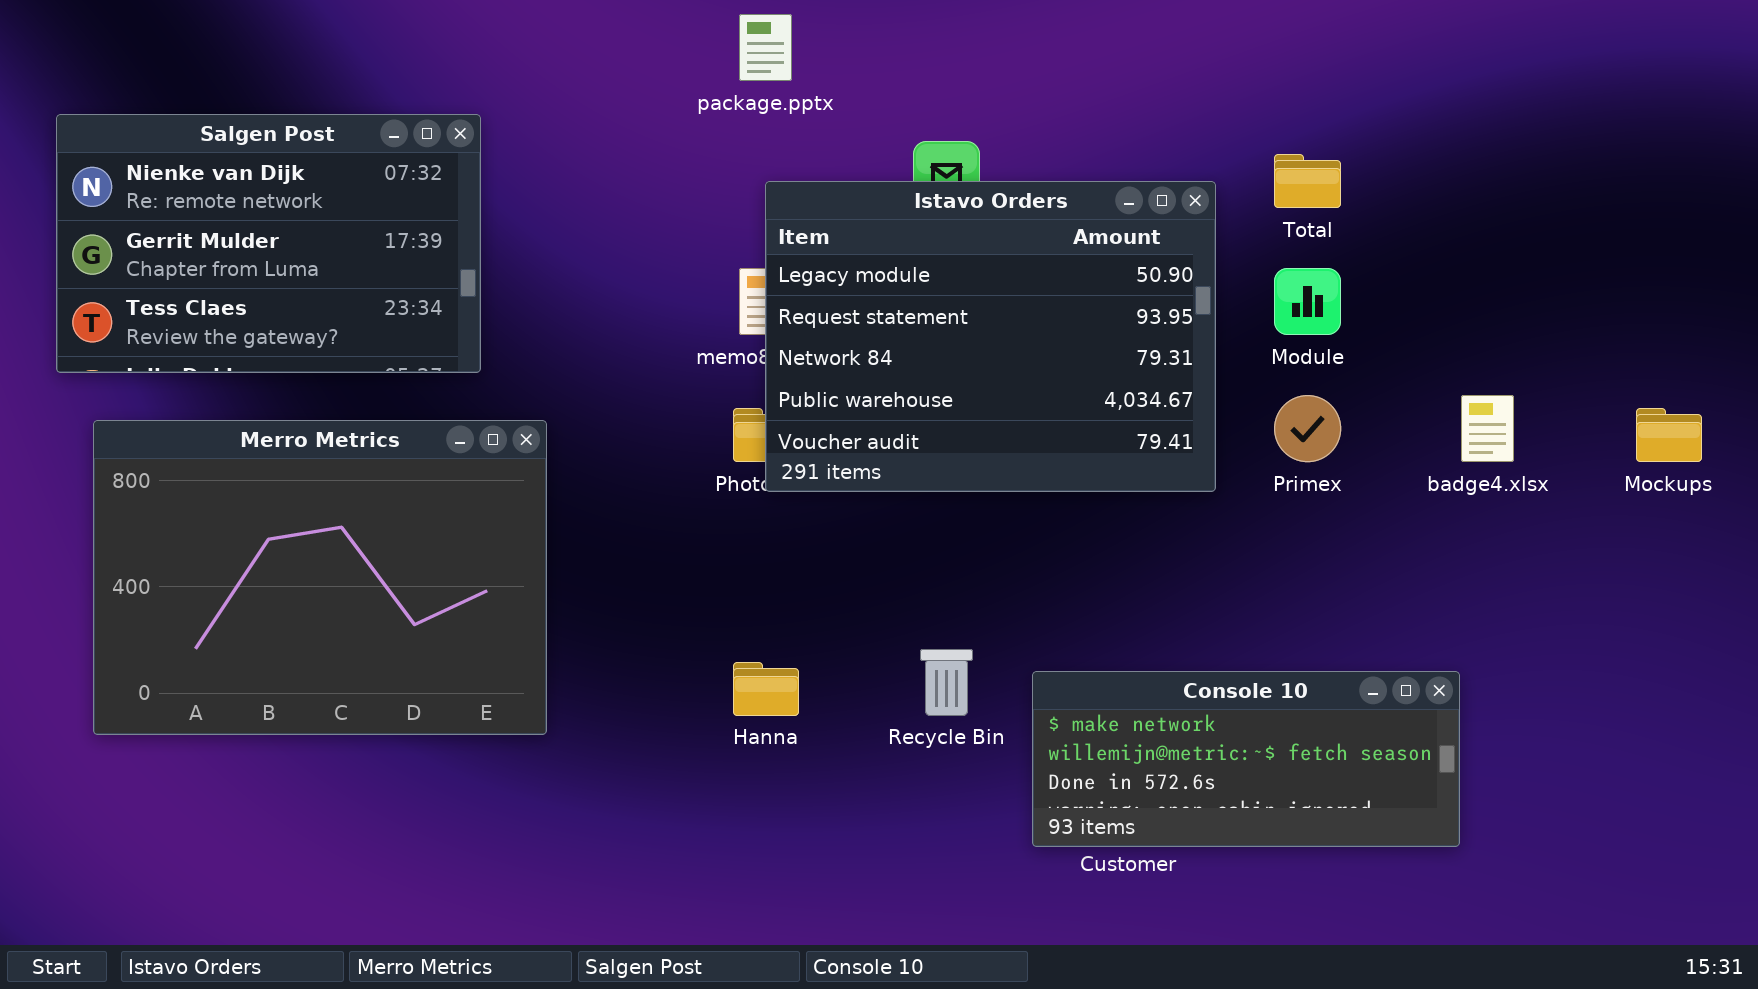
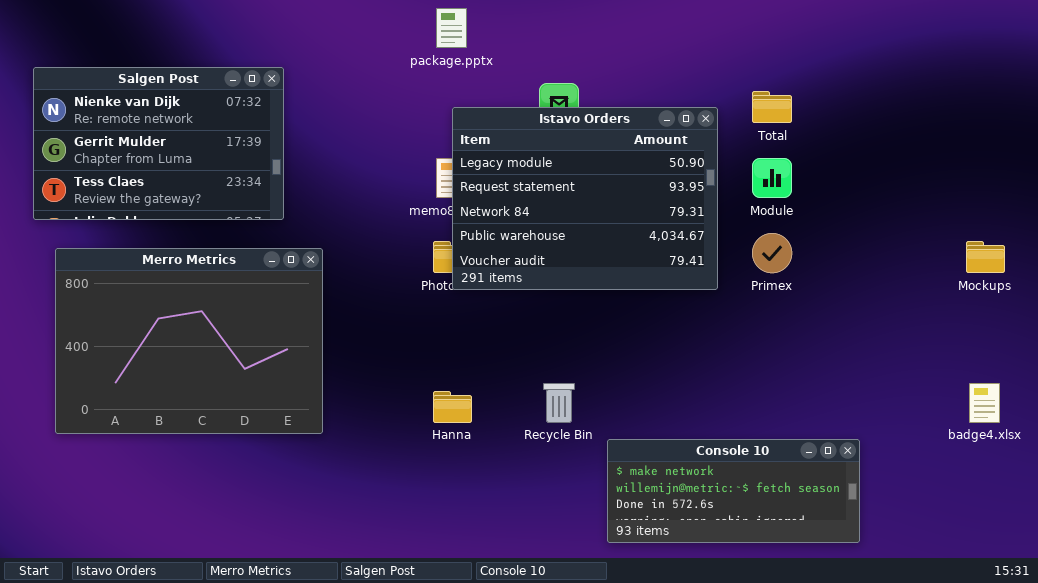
badge4.xlsx: [1461,395,1514,462] -> [969,383,1000,423], moved
Console 10: [1032,671,1460,847] -> [607,439,860,543], moved

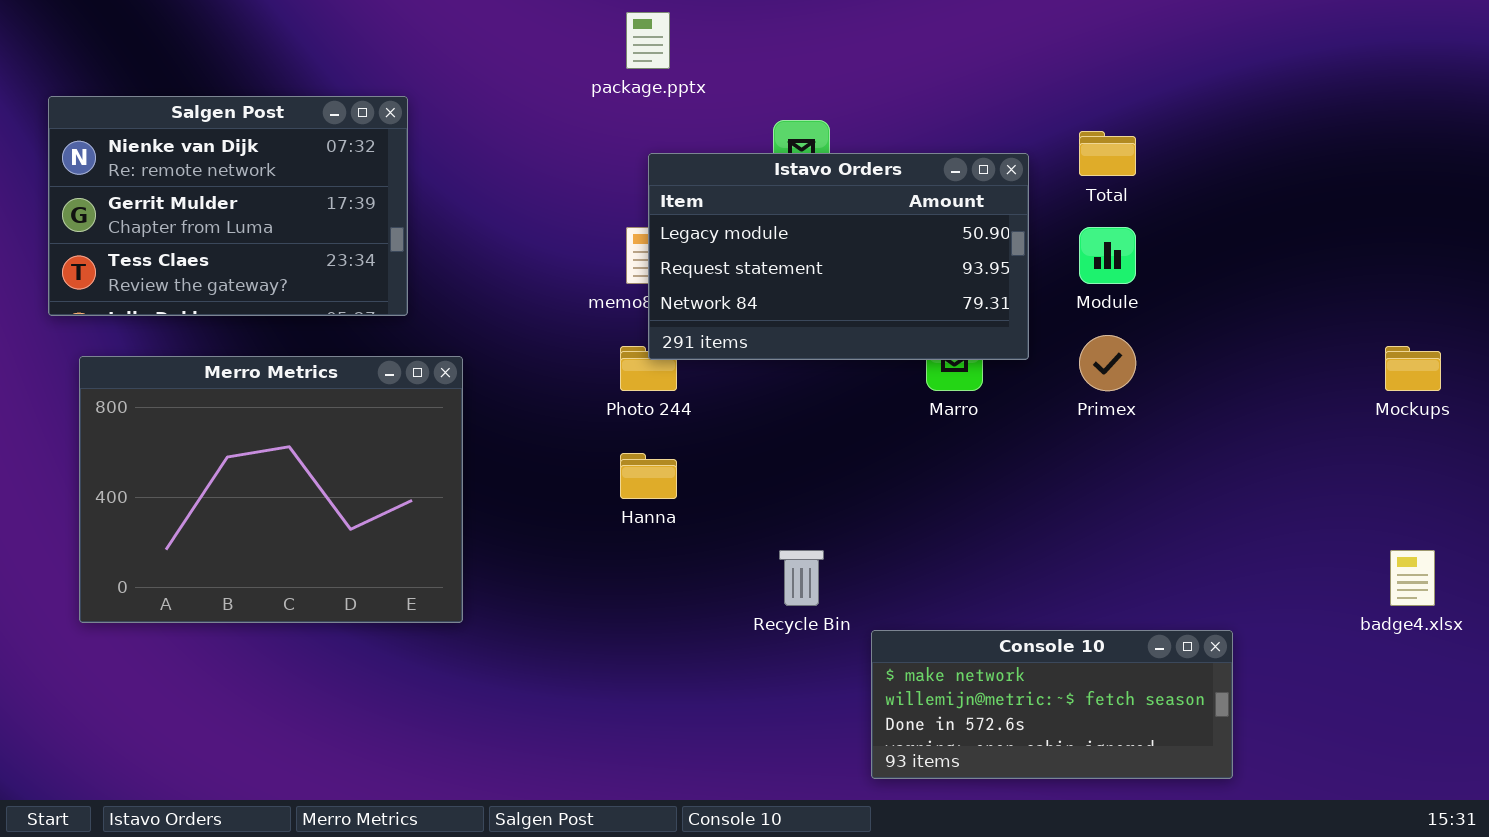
Istavo Orders: [452,107,718,290] -> [648,153,1029,360], resized
Hanna: [433,391,472,423] -> [620,453,677,499], moved

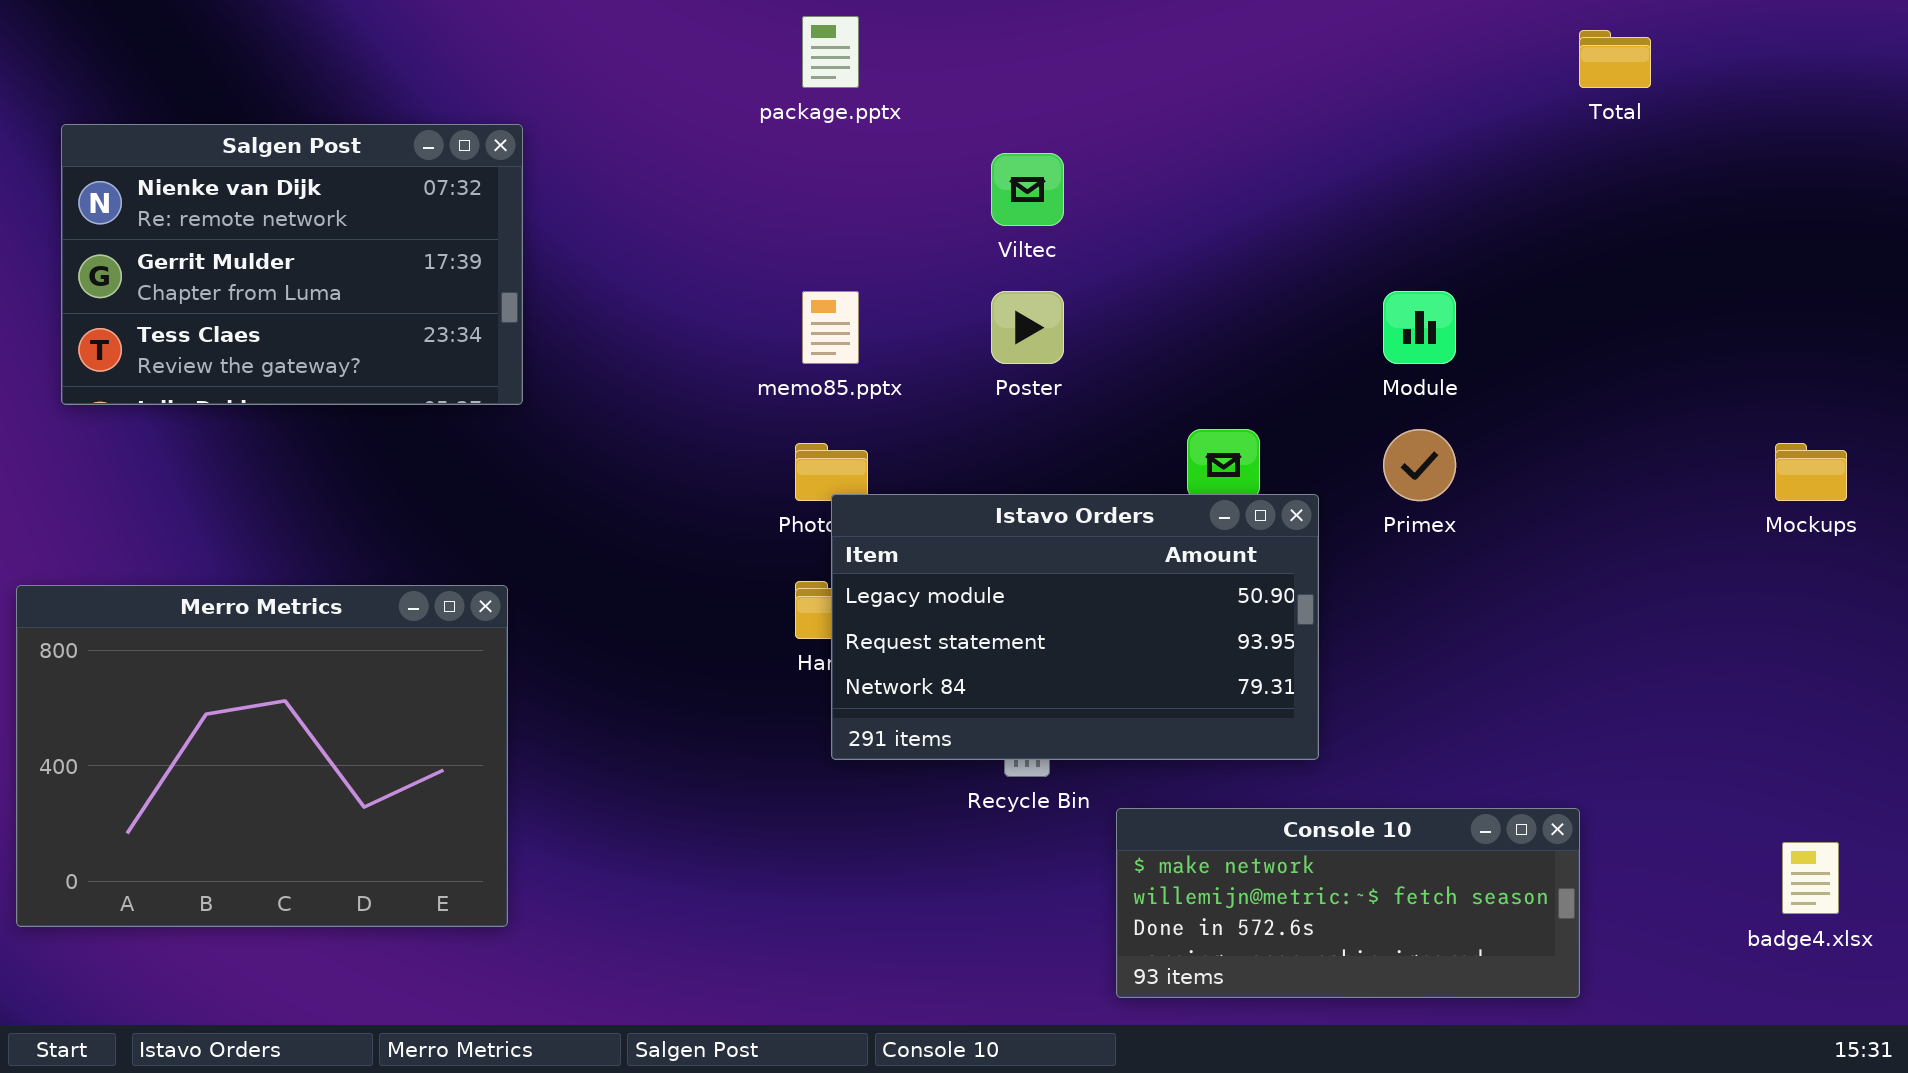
Total: [1079,131,1136,176] -> [1579,30,1651,88], moved
Istavo Orders: [648,153,1029,360] -> [831,494,1319,760], moved
Merro Metrics: [79,356,463,623] -> [16,585,508,927], moved
badge4.xlsx: [1390,550,1435,606] -> [1782,842,1839,914], moved

